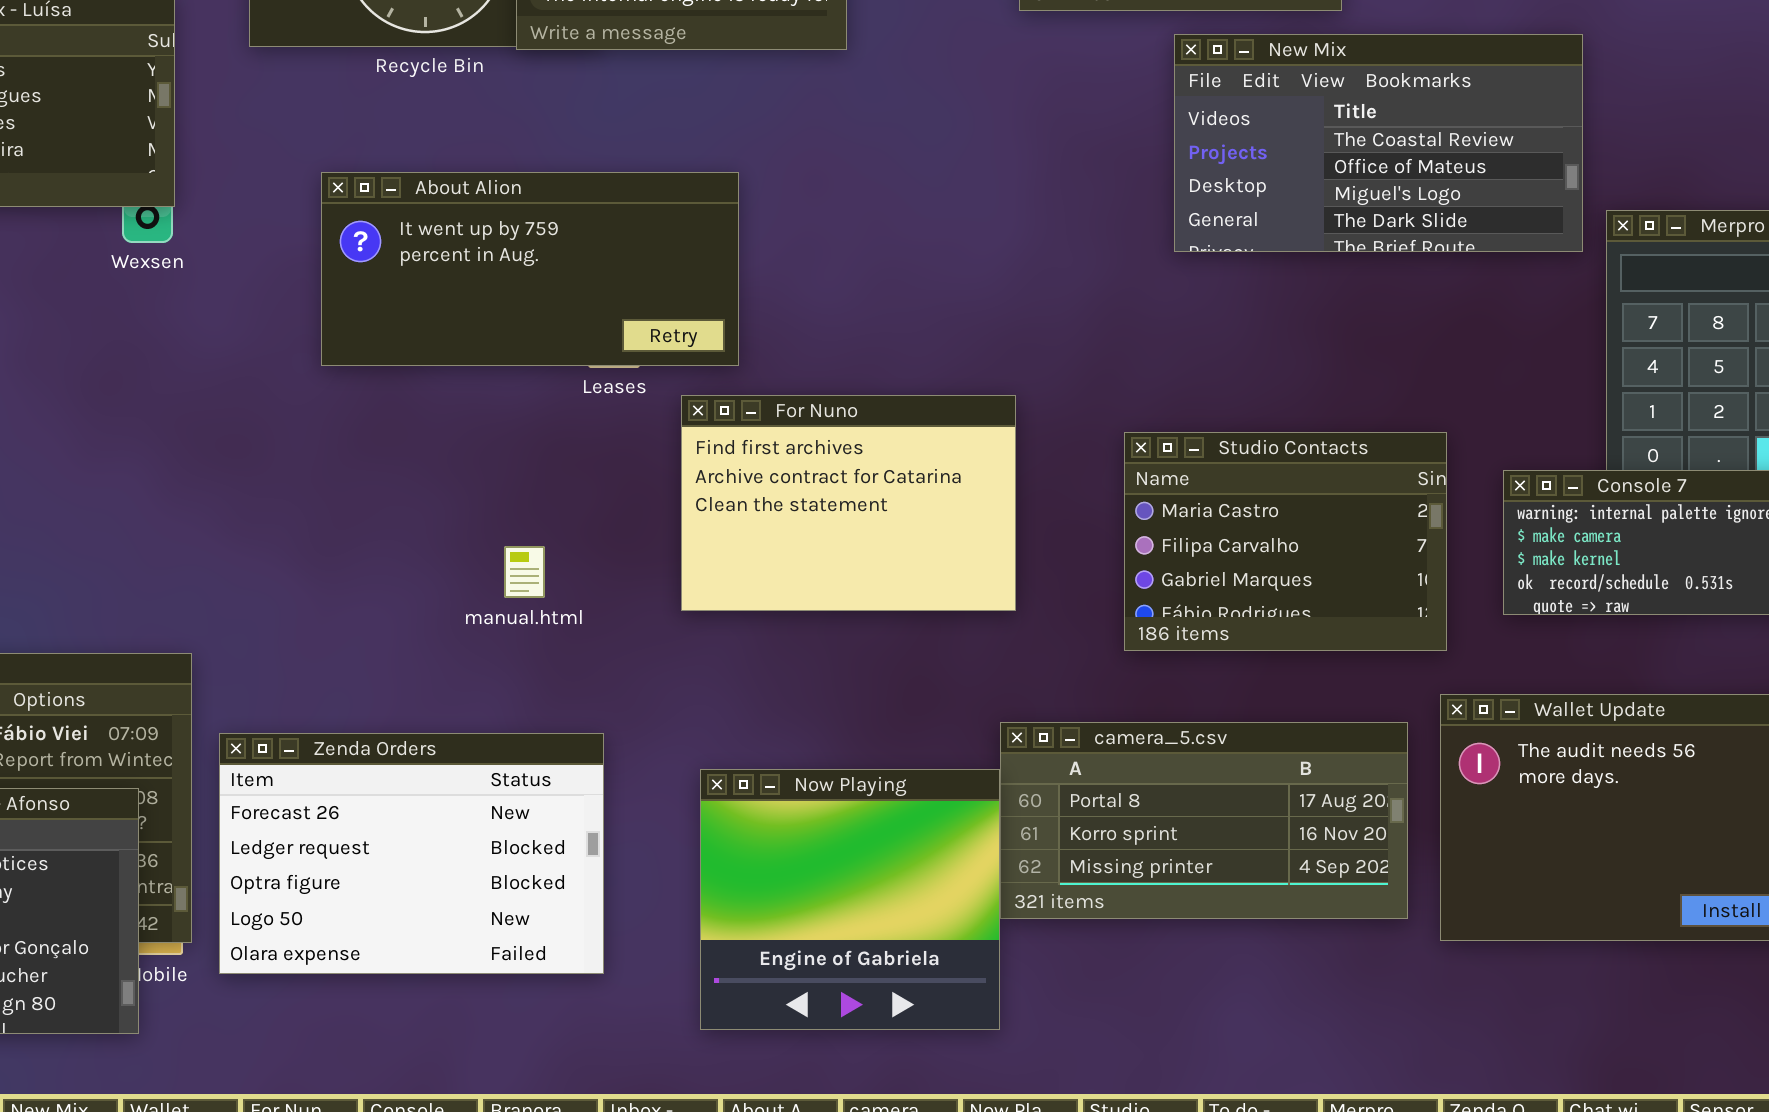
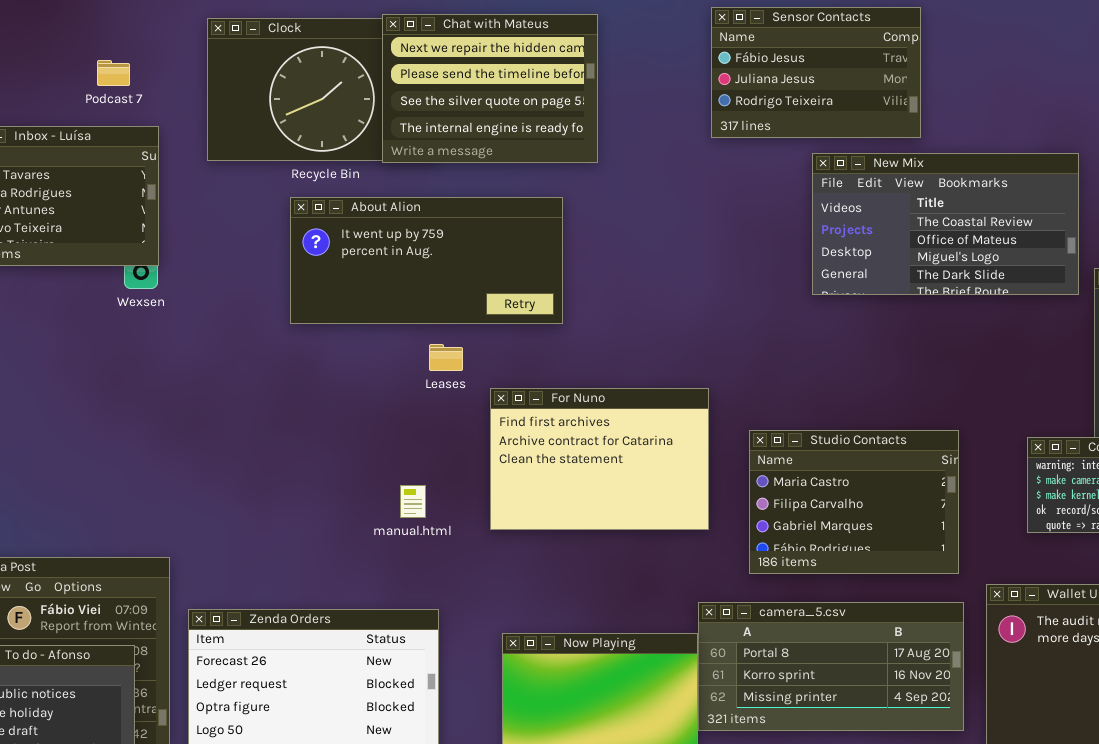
About Alion: [321,172,739,366] -> [290,197,563,324], moved
Studio Contacts: [1124,432,1447,651] -> [749,430,959,574], moved
manual.html: [504,546,545,598] -> [400,485,426,518], moved

